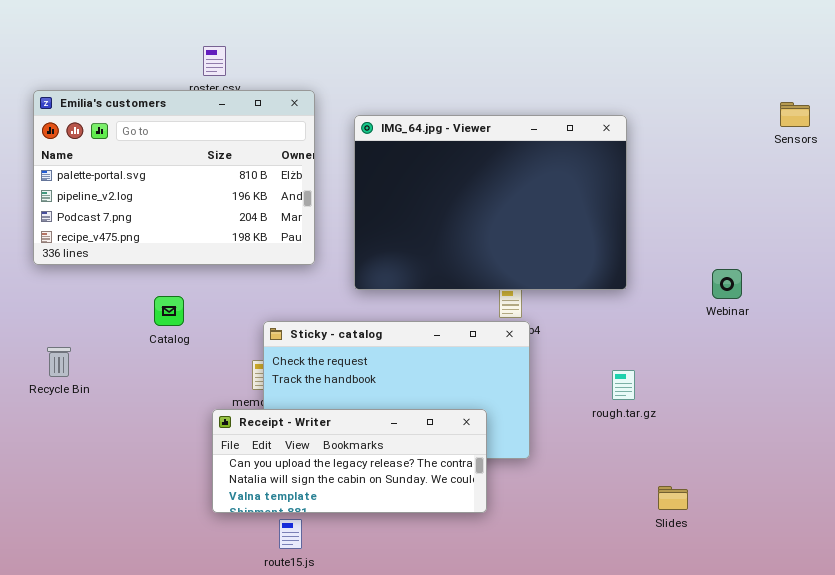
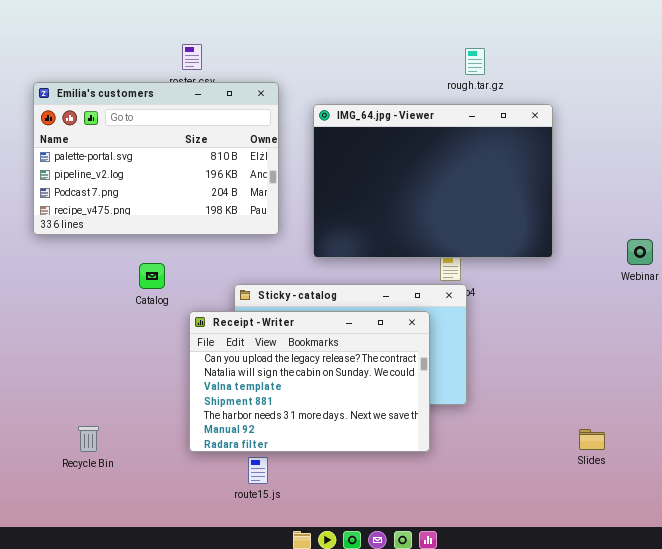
Recycle Bin: [47,347,71,377] -> [78,426,99,452], moved
rough.tar.gz: [612,370,635,400] -> [465,48,485,75], moved
Receipt - Writer: [212,409,487,513] -> [189,311,430,452], resized

